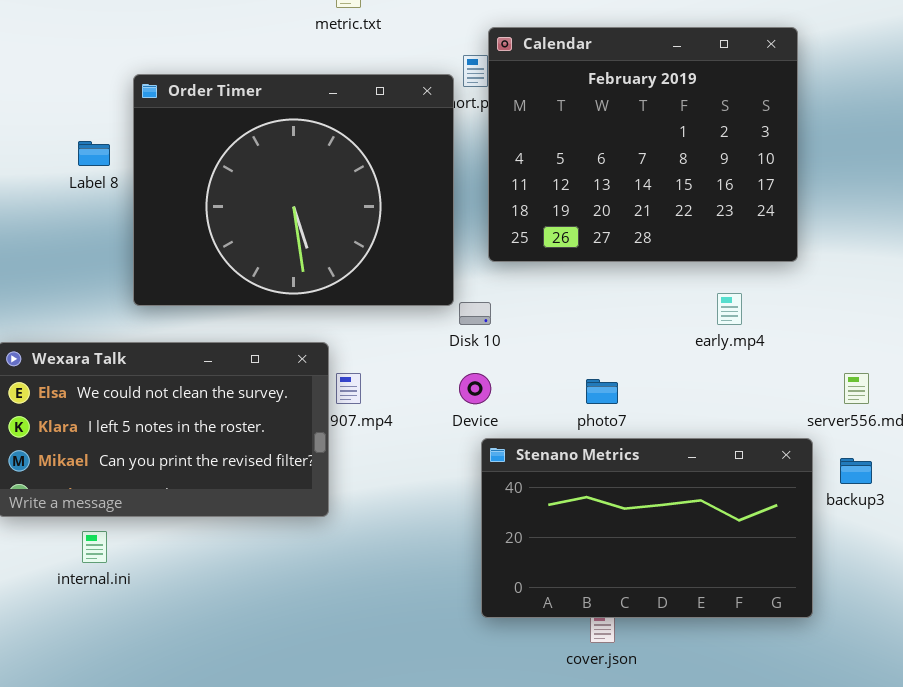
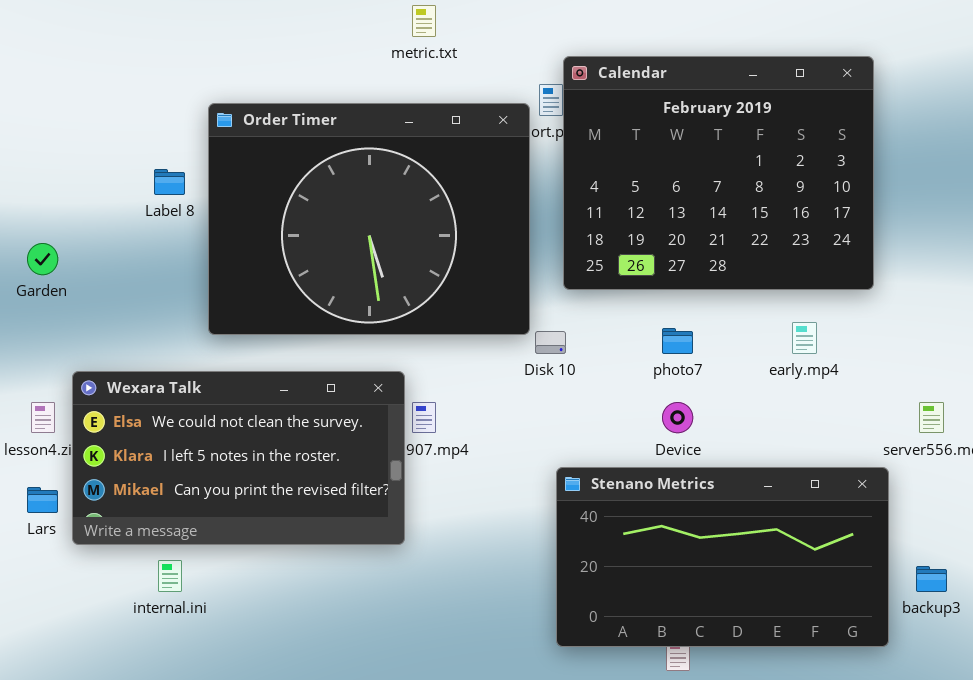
Device: [459,373,491,404] -> [662,402,693,433], moved
photo7: [586,379,618,404] -> [662,328,693,354], moved
backup3: [840,458,872,484] -> [916,566,947,592], moved

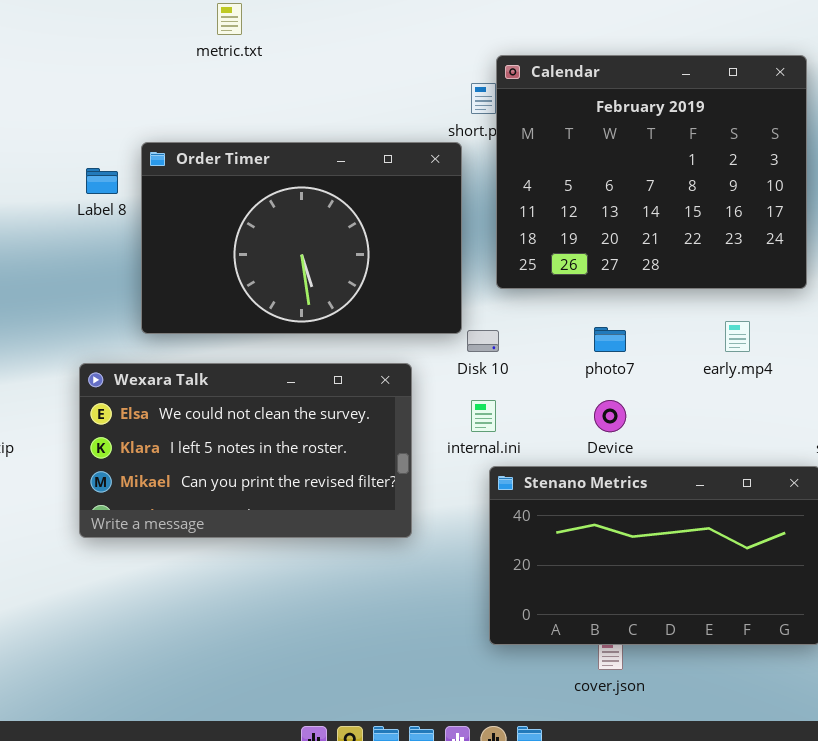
metric.txt: [412,5,436,37] -> [217,3,242,35], moved
Order Timer: [208,103,530,335] -> [141,142,462,334], resized
Wexara Talk: [72,371,405,545] -> [79,363,412,538], moved
internal.ini: [158,560,182,592] -> [471,400,496,432], moved

